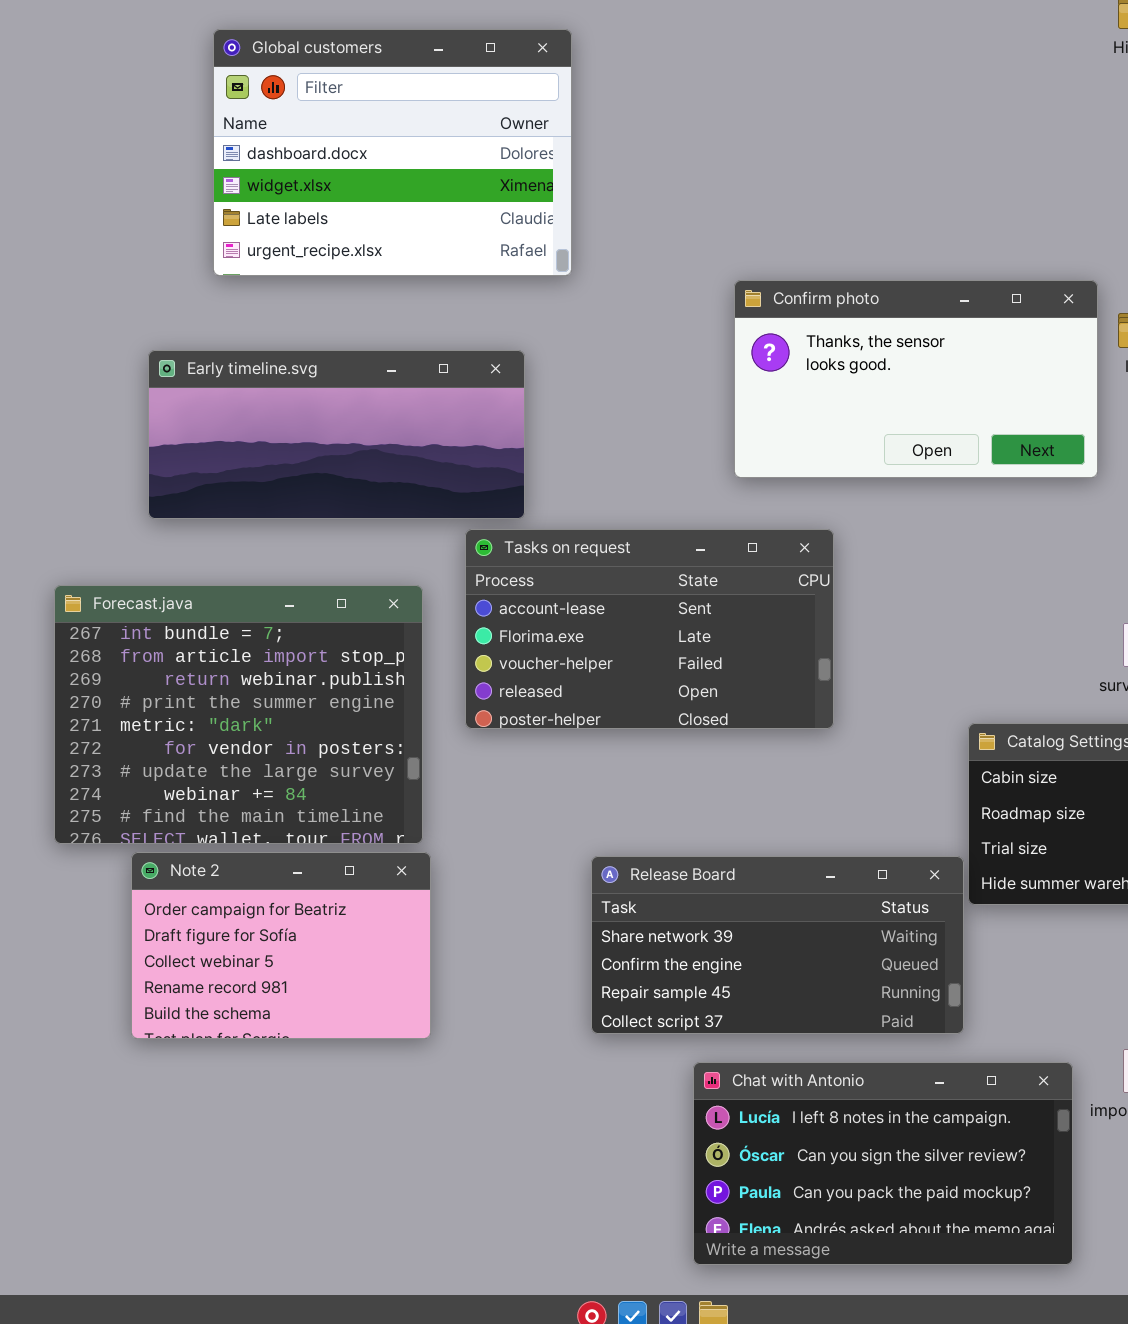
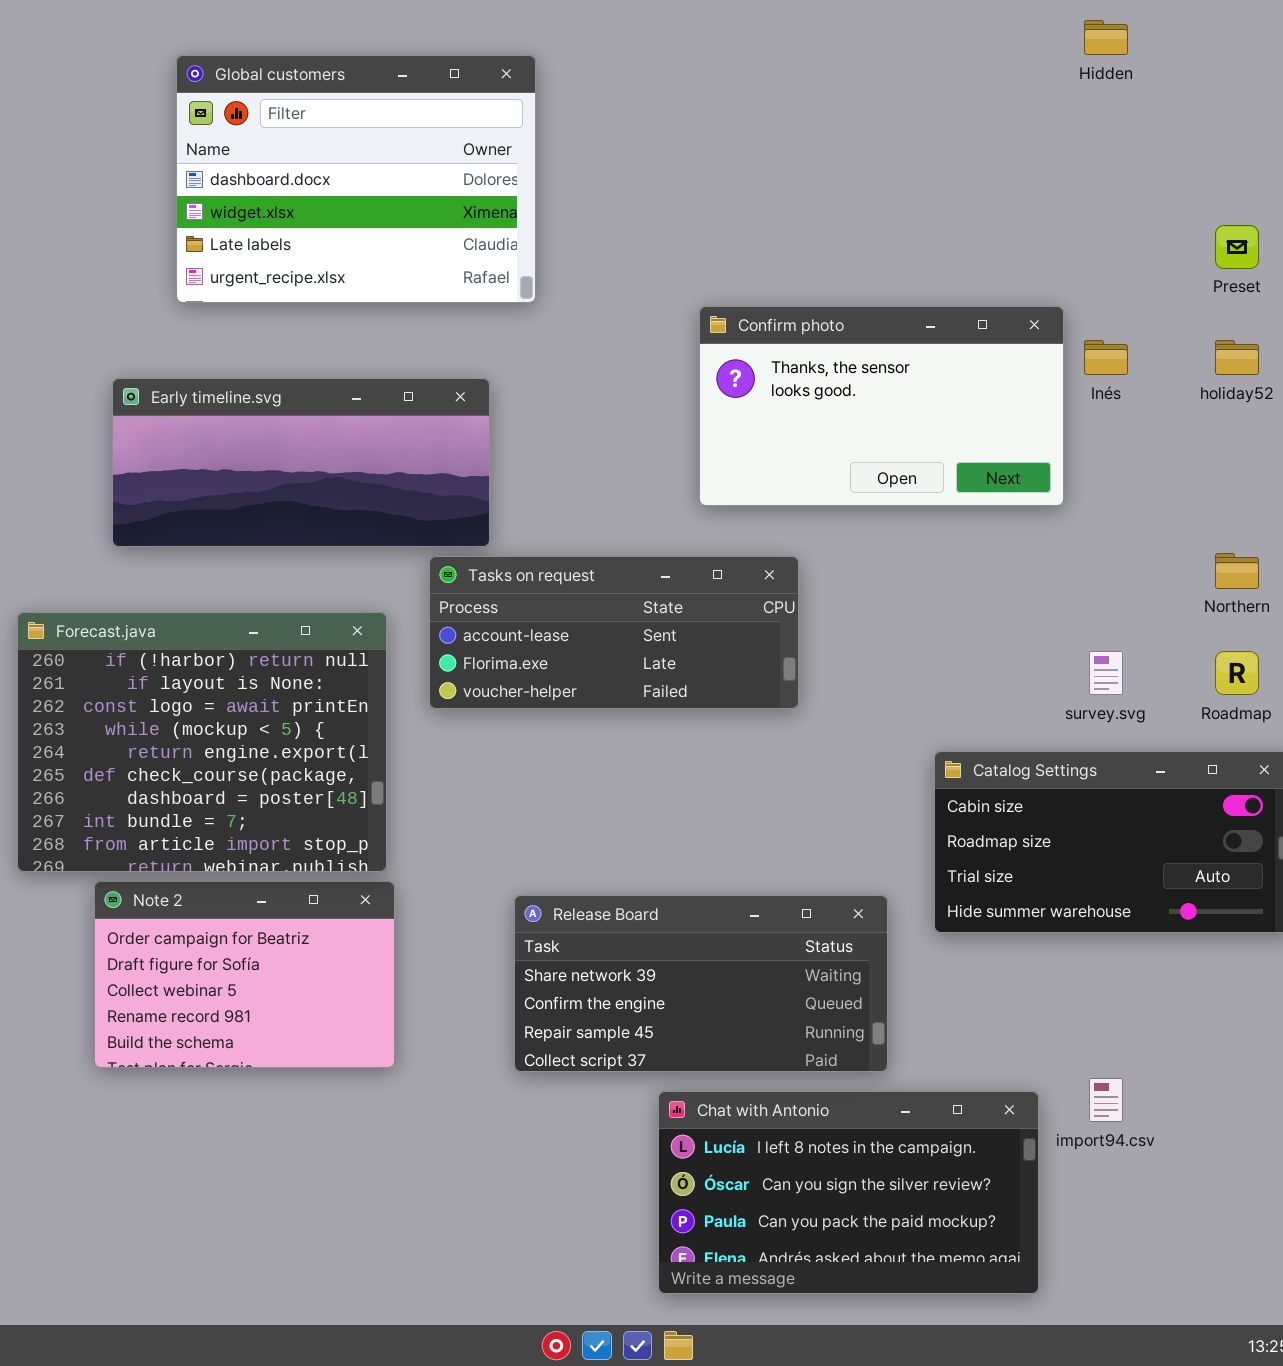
Tasks on request: [465,529,834,729] -> [429,556,799,709], resized
Forecast.java: [54,585,423,844] -> [17,612,387,872], scrolled up 7 rows
Release Board: [591,856,964,1034] -> [514,895,888,1072], moved

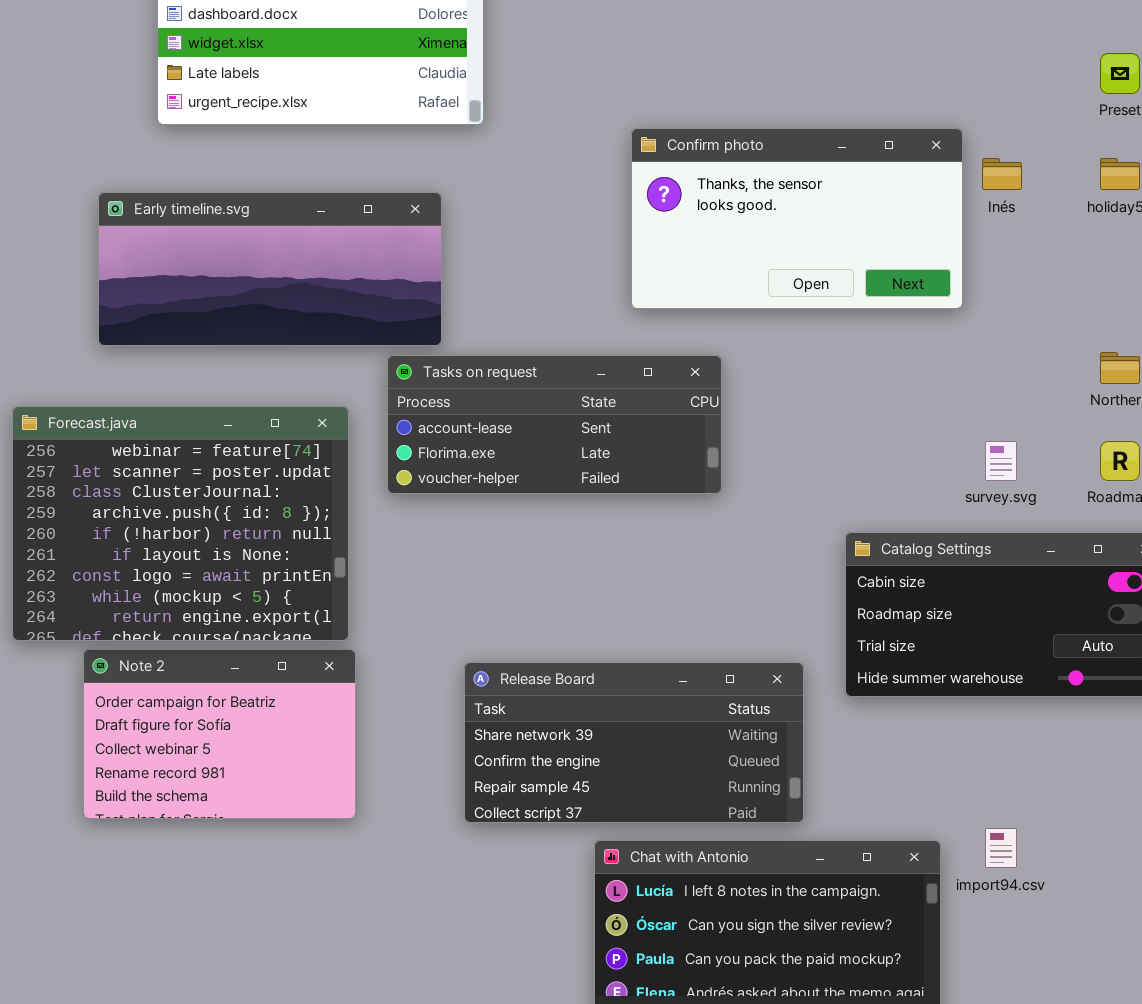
Forecast.java: [17,612,387,872] -> [12,406,349,641], scrolled up 4 rows

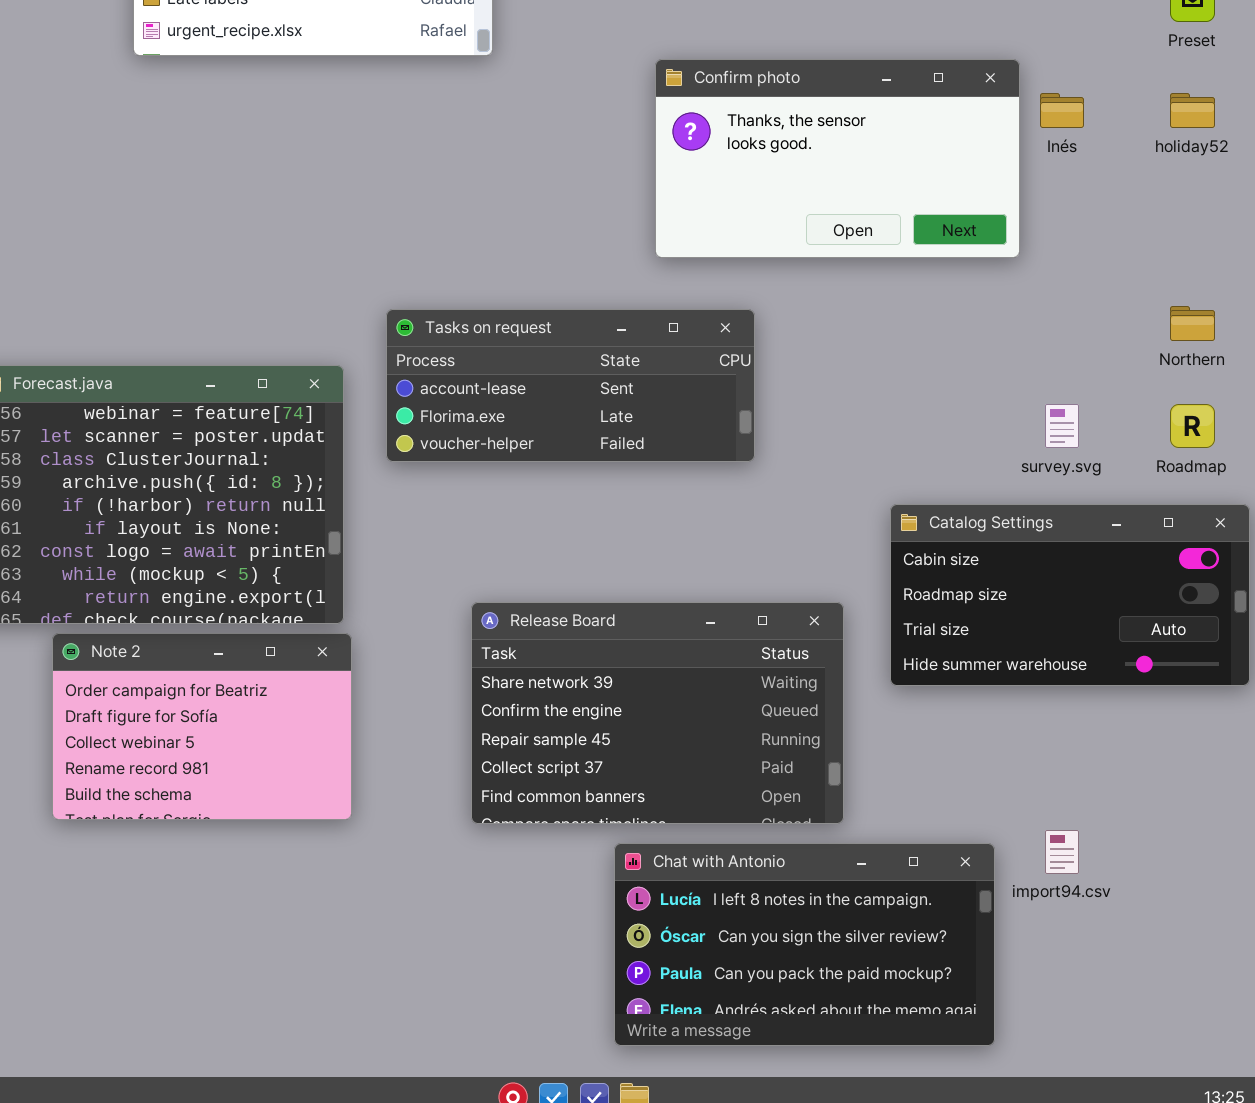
Early timeline.svg: [98,192,442,346] -> none, closed
Release Board: [464,662,804,823] -> [471,602,844,824], resized

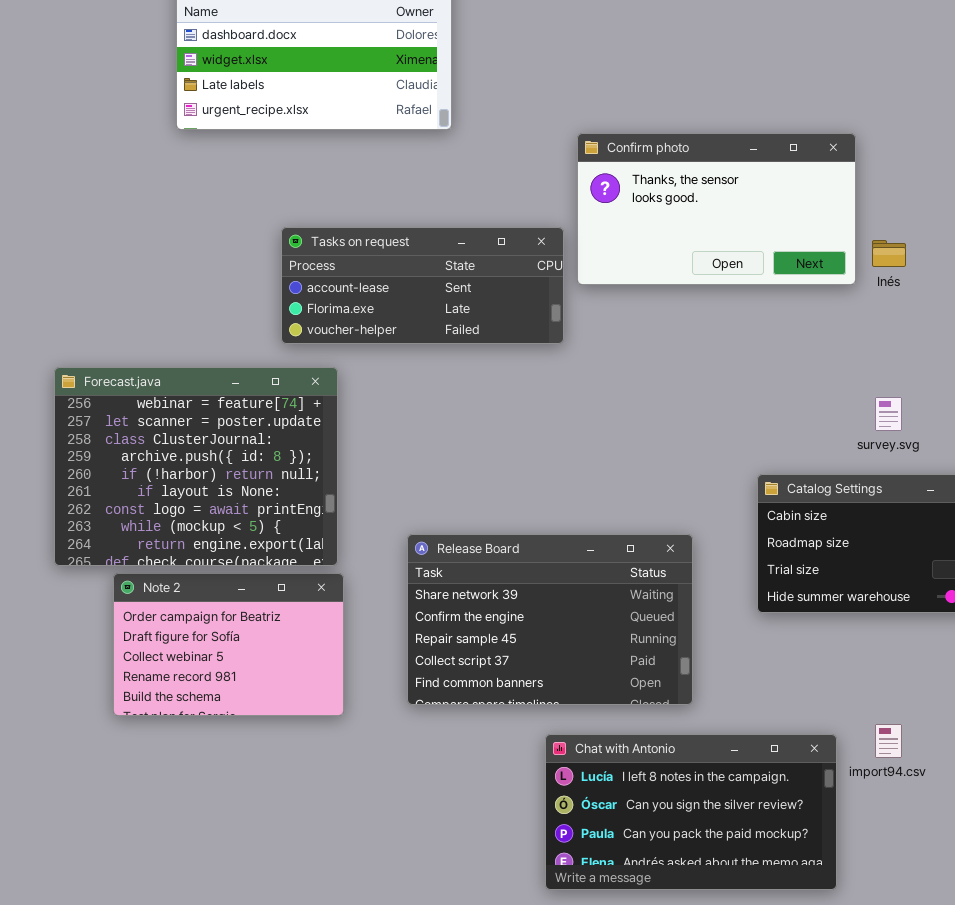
Inés: [1040,93,1084,128] -> [872,240,906,267], moved
Tasks on request: [386,309,755,462] -> [281,227,564,344], moved
Release Board: [471,602,844,824] -> [407,534,693,705], moved

